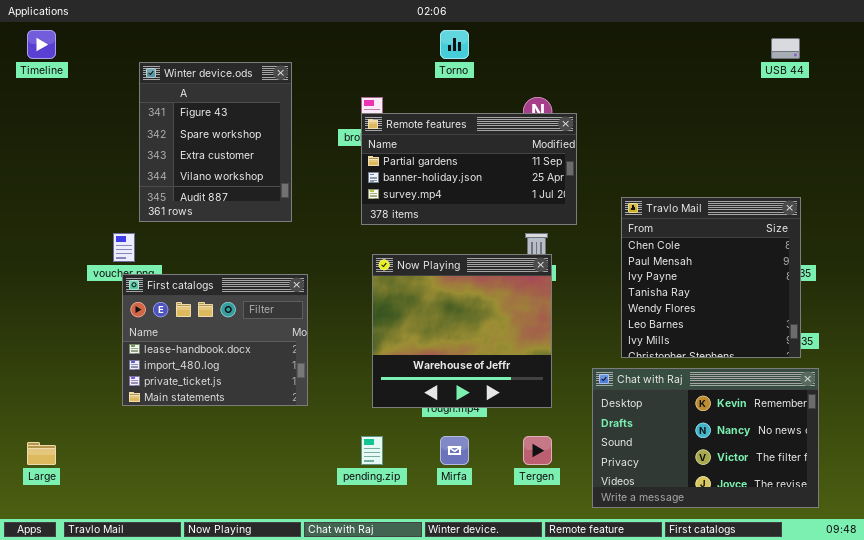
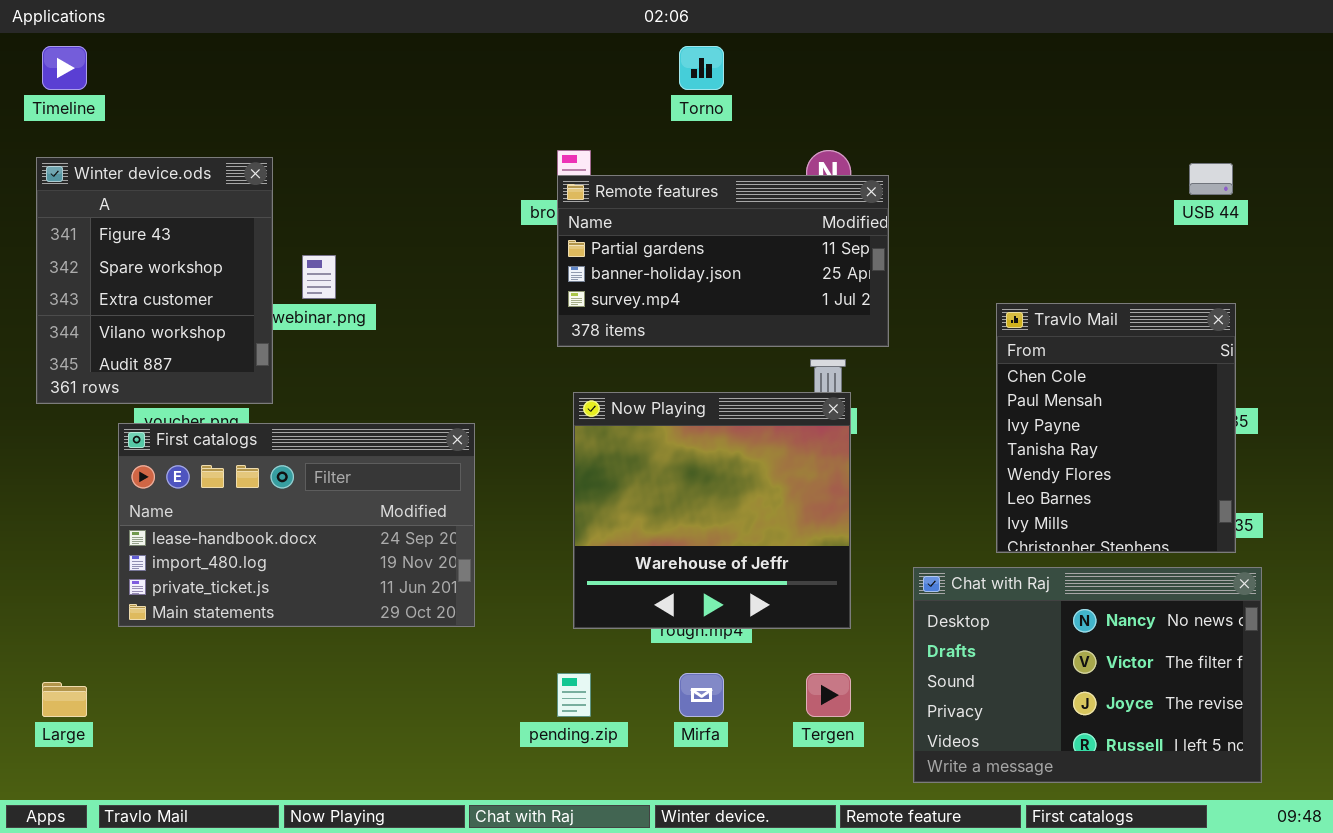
USB 44: [771,38,800,59] -> [1189,163,1233,195], moved
Winter device.ods: [139,62,292,222] -> [36,157,273,404], moved
Travlo Mail: [621,197,801,358] -> [996,303,1236,553], resized
First catalogs: [122,274,308,406] -> [118,423,475,627], resized
Chat with Raj: [592,368,819,508] -> [913,567,1262,783], scrolled down 1 row

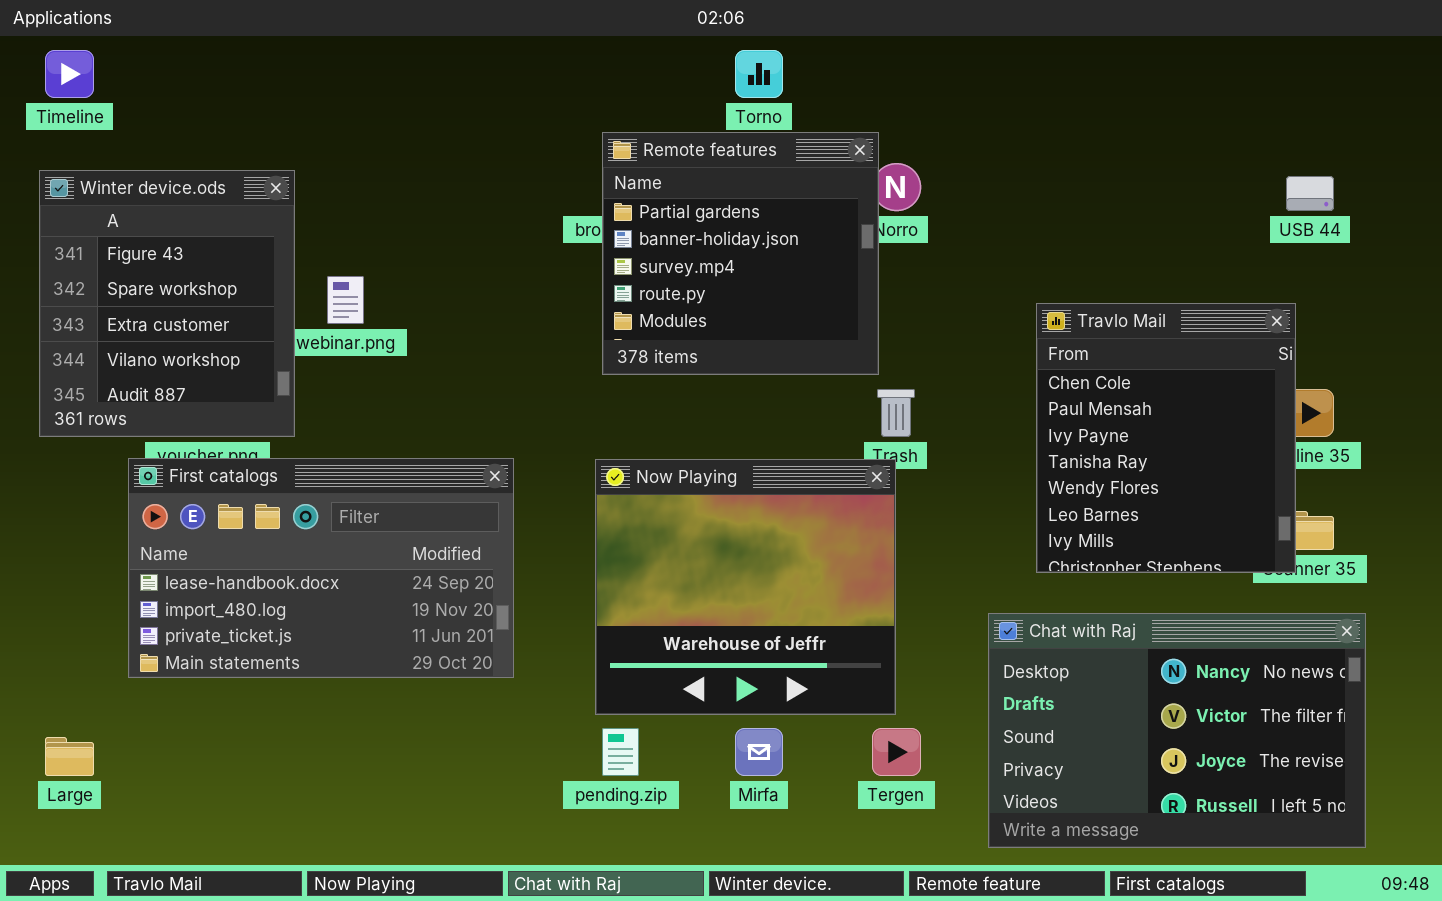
Remote features: [557,175,889,347] -> [602,132,879,375], resized
Travlo Mail: [996,303,1236,553] -> [1036,303,1296,573], moved
Now Playing: [573,392,851,629] -> [595,459,896,715], moved

